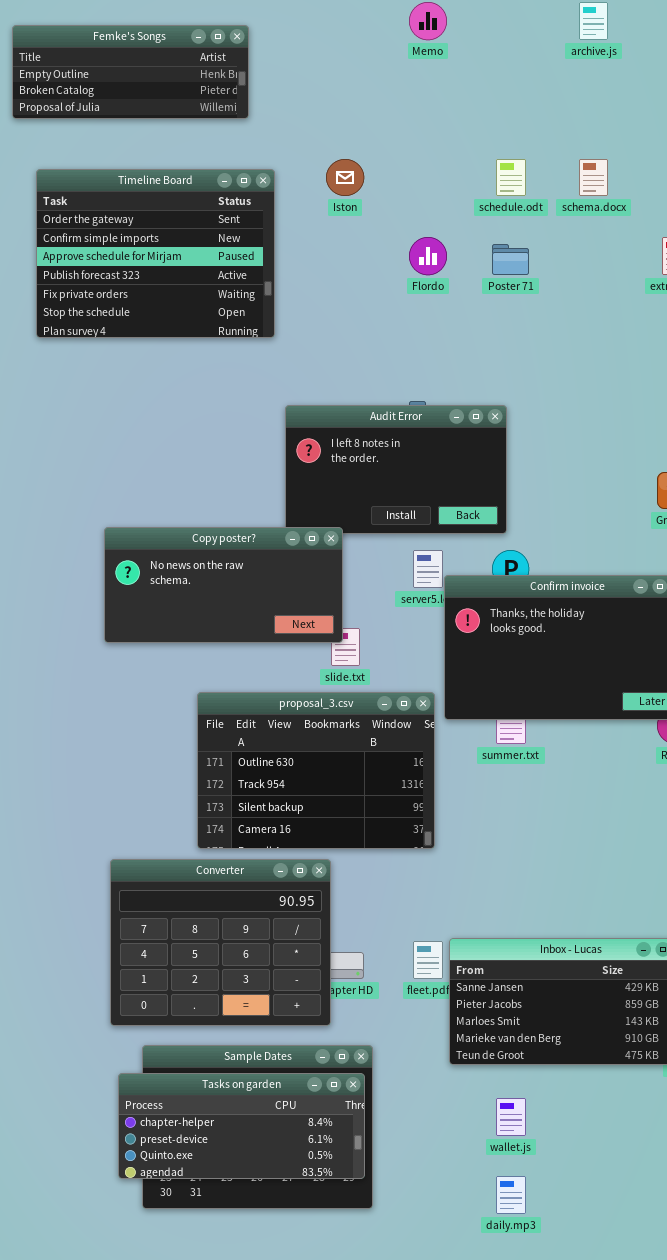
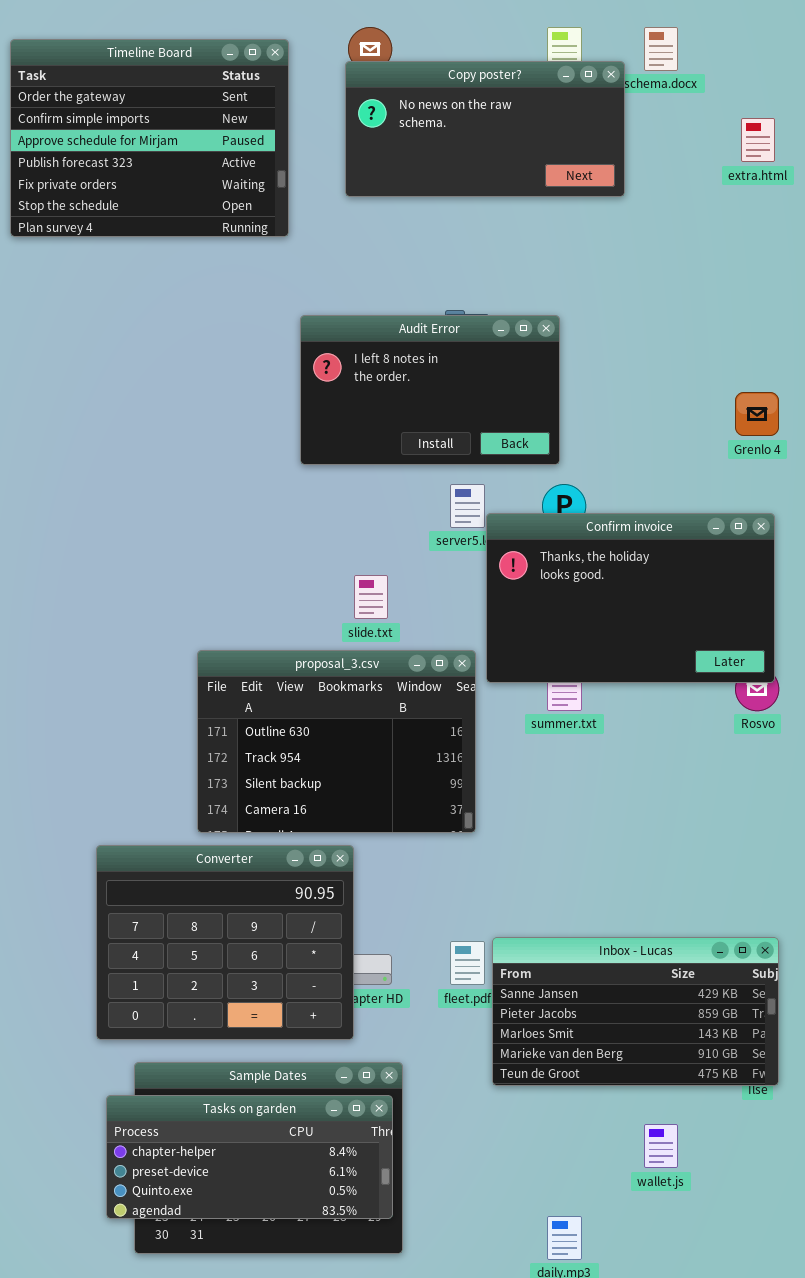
Copy poster?: [104,527,343,643] -> [345,61,625,197], moved
wallet.js: [496,1098,526,1136] -> [644,1124,678,1168], moved

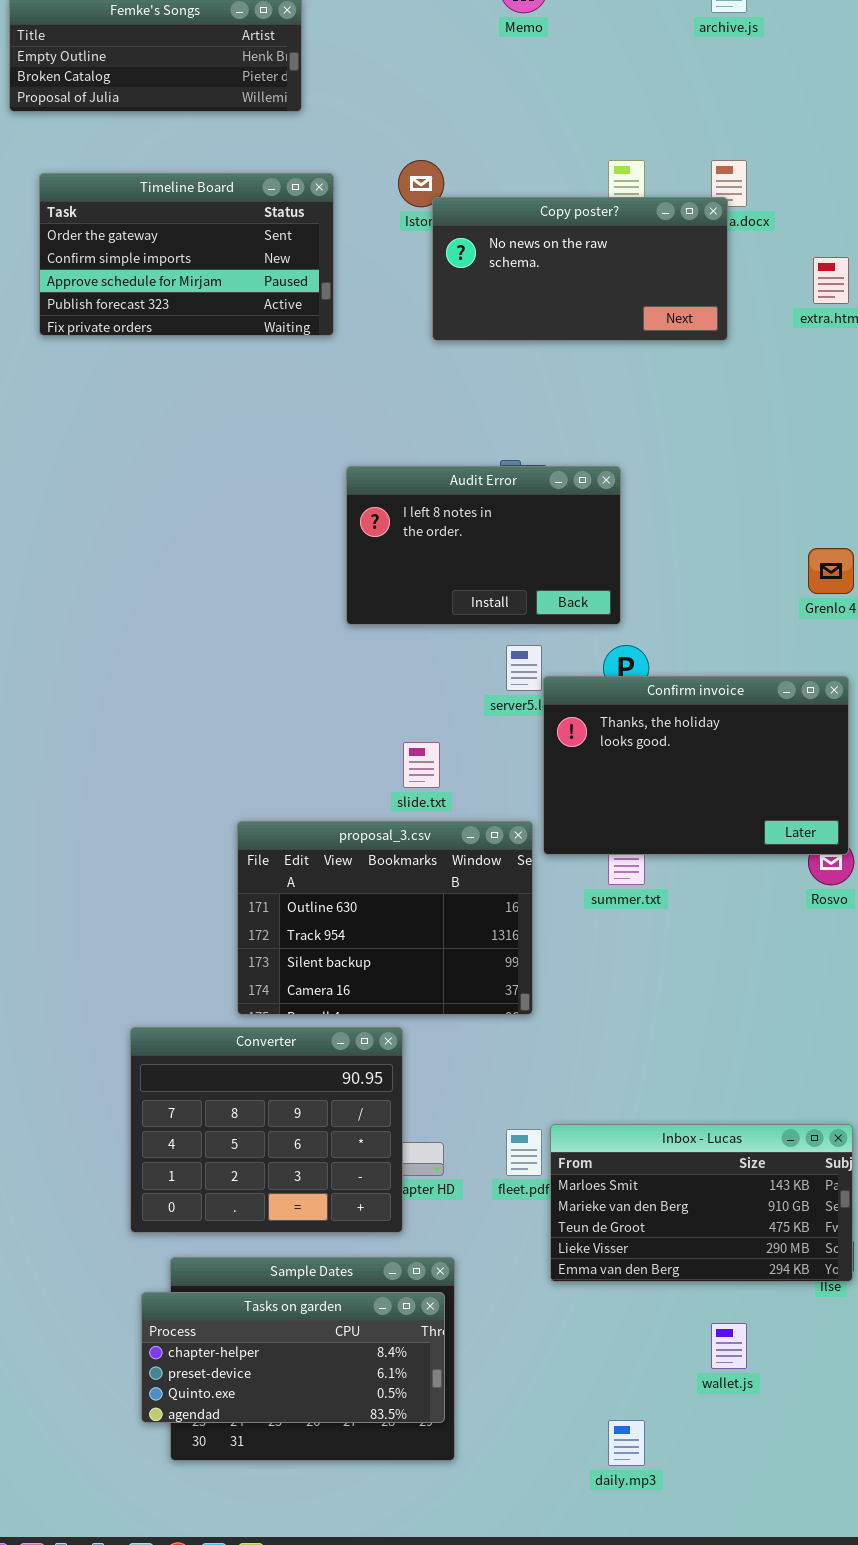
Timeline Board: [10,39,289,237] -> [39,173,334,336], resized
Copy poster?: [345,61,625,197] -> [432,197,728,341], moved
Inbox - Lucas: [492,937,779,1086] -> [550,1124,853,1282], scrolled down 2 rows

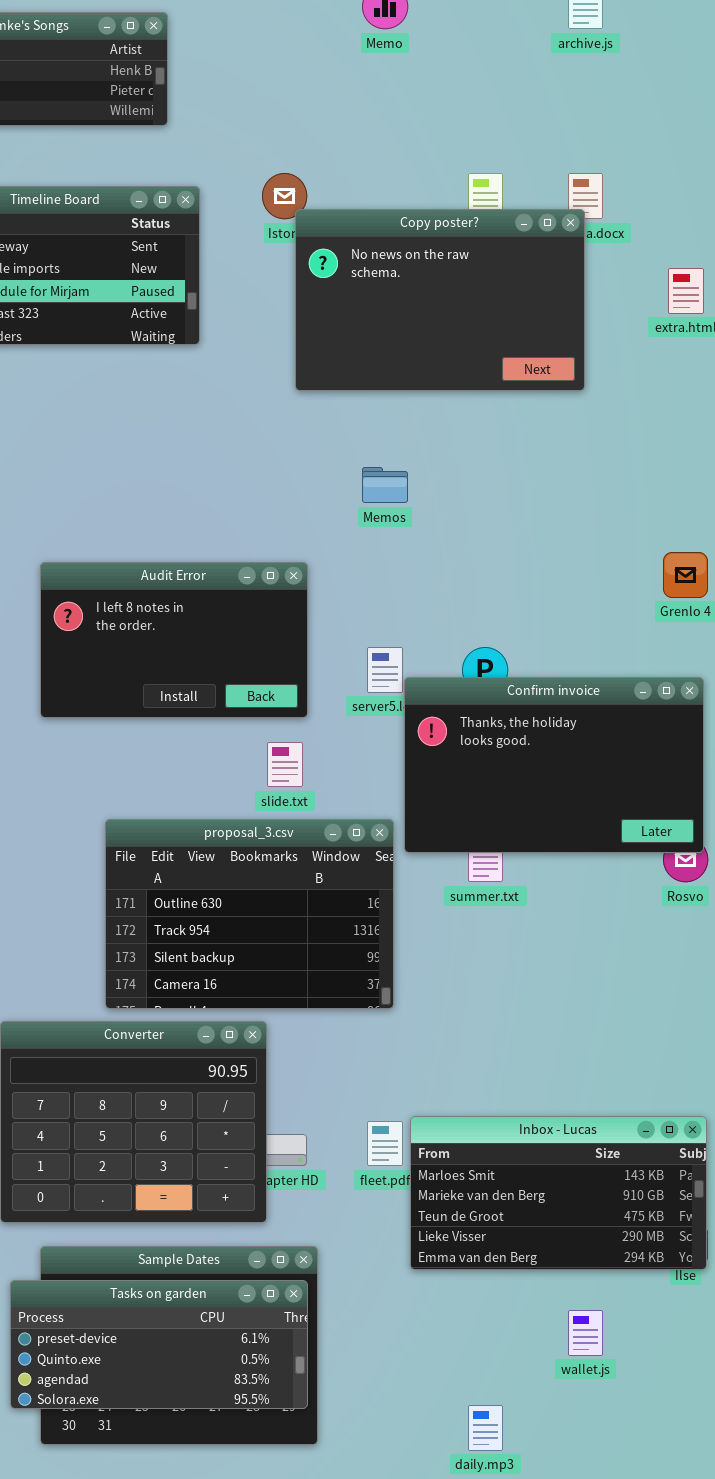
Copy poster?: [432,197,728,341] -> [295,209,585,391], resized
Audit Error: [346,466,621,625] -> [40,562,308,718], moved
Tasks on garden: [141,1292,445,1423] -> [10,1280,308,1409], scrolled down 1 row

